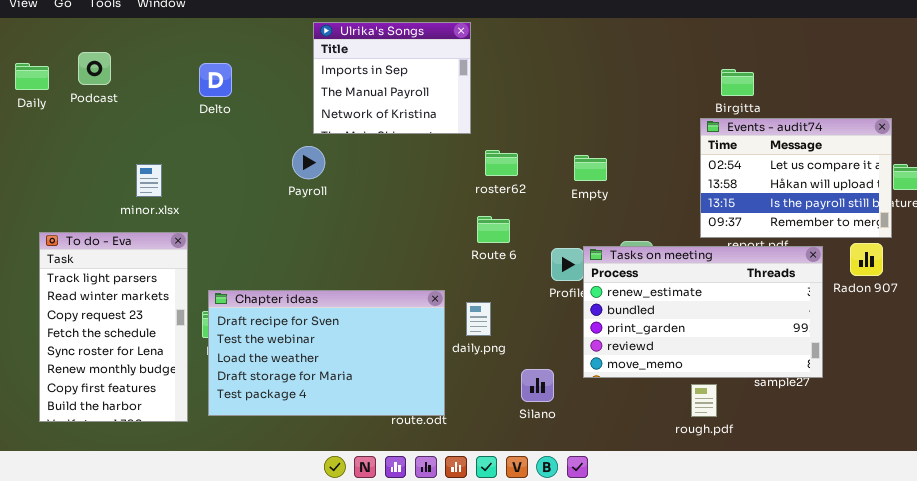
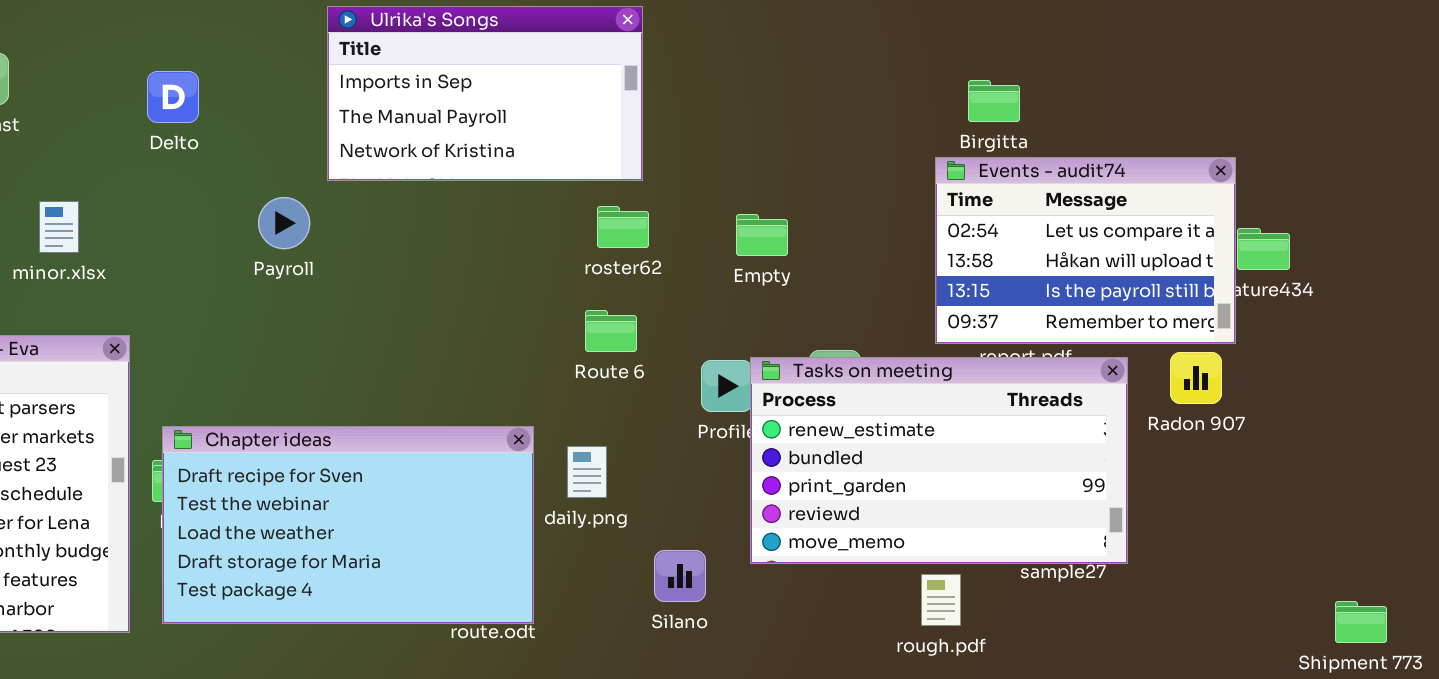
Ulrika's Songs: [313,22,471,134] -> [327,6,643,181], resized
Payroll: [292,146,325,179] -> [258,197,310,249], moved
minor.xlsx: [136,164,162,197] -> [39,201,79,253], moved

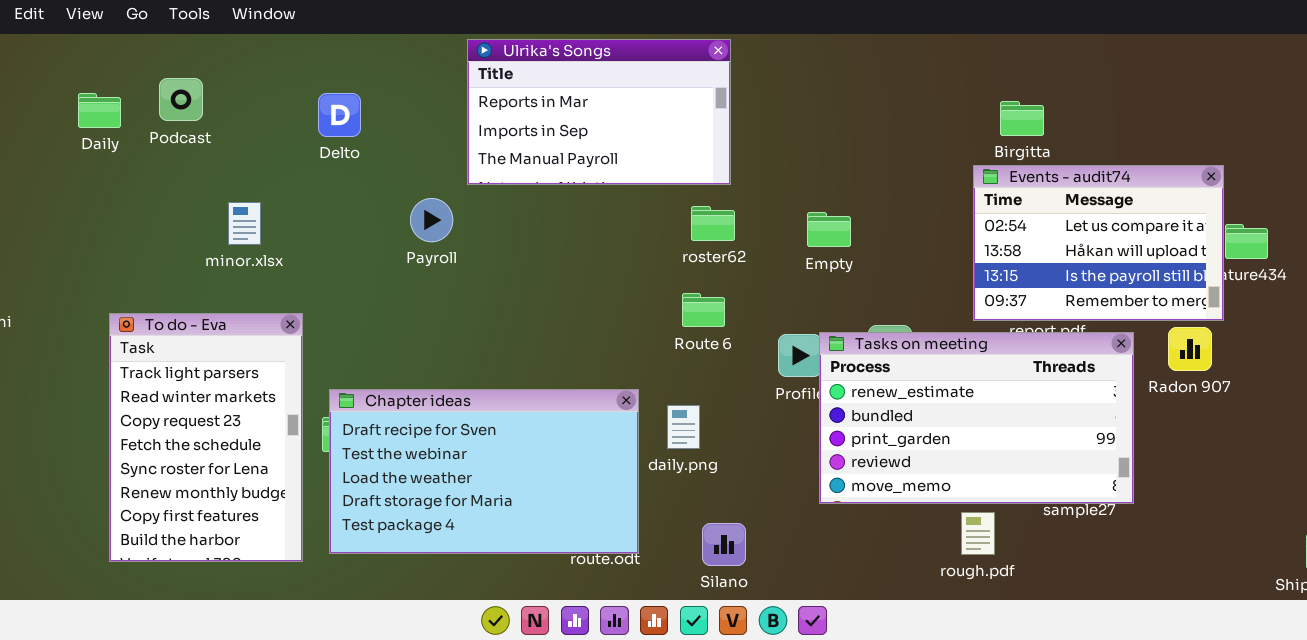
Ulrika's Songs: [327,6,643,181] -> [467,39,731,185], scrolled up 1 row
Silano: [654,550,706,602] -> [702,523,746,566], moved

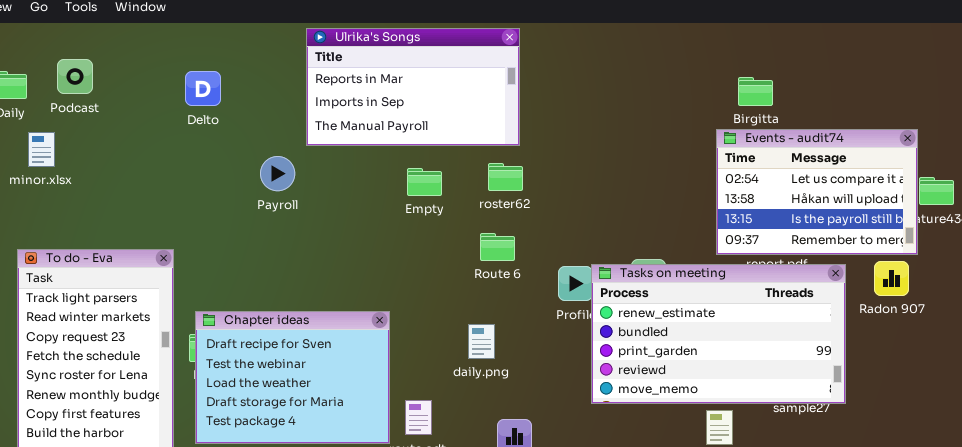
minor.xlsx: [228,202,261,245] -> [28,132,55,167], moved
Empty: [807,212,851,247] -> [407,168,442,196], moved
Chapter ideas: [329,389,639,554] -> [195,311,390,444], resized

